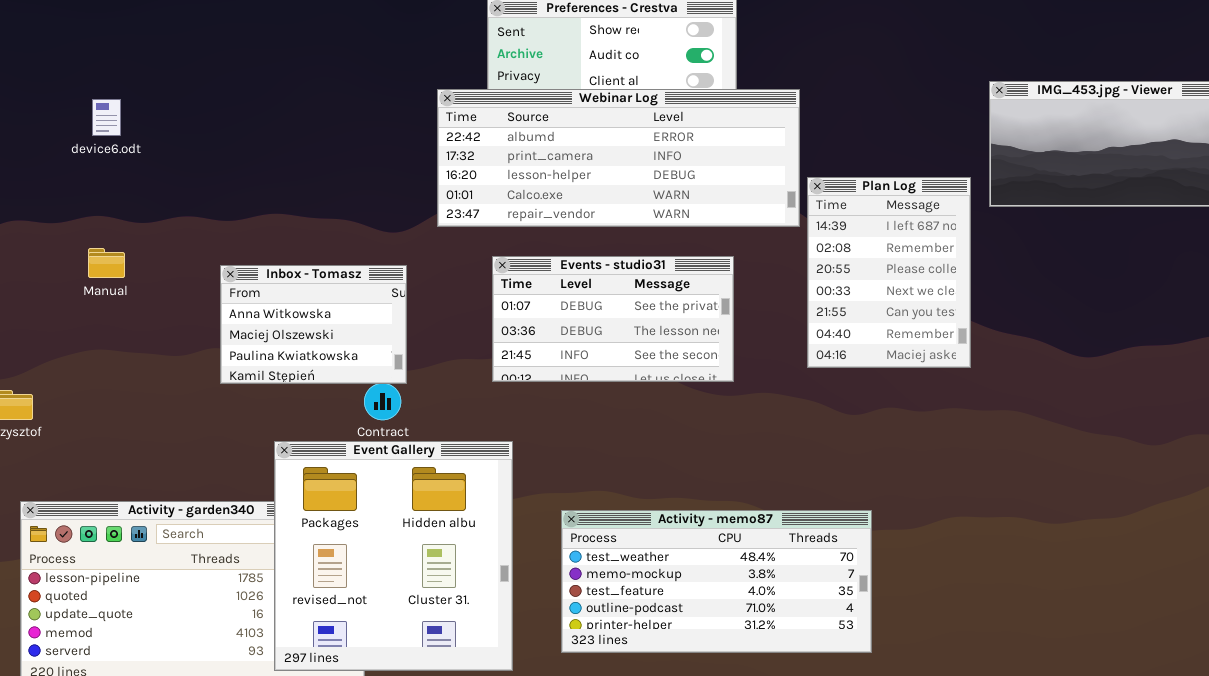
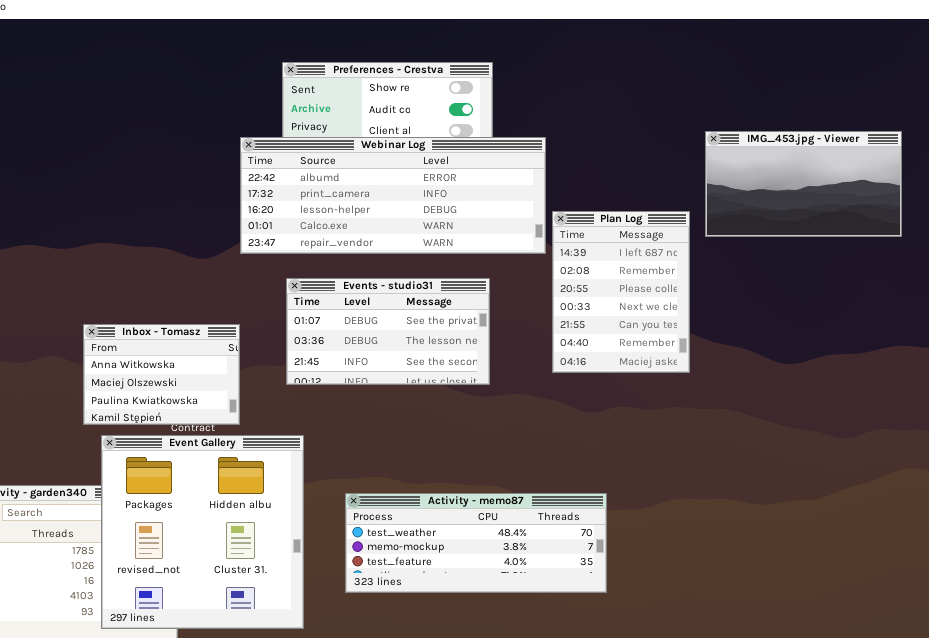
Inbox - Tomasz: [220,265,407,384] -> [83,324,240,425], moved
Activity - memo87: [561,510,872,653] -> [345,493,607,593], resized

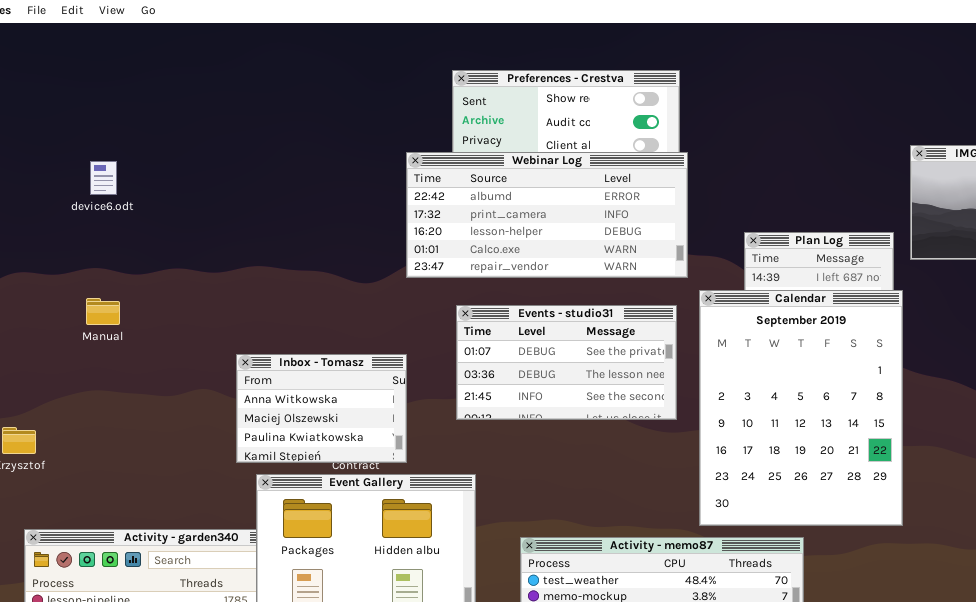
Webinar Log: [240,137,546,254] -> [406,152,688,278], resized
Calendar: none -> [699,290,903,526], opened

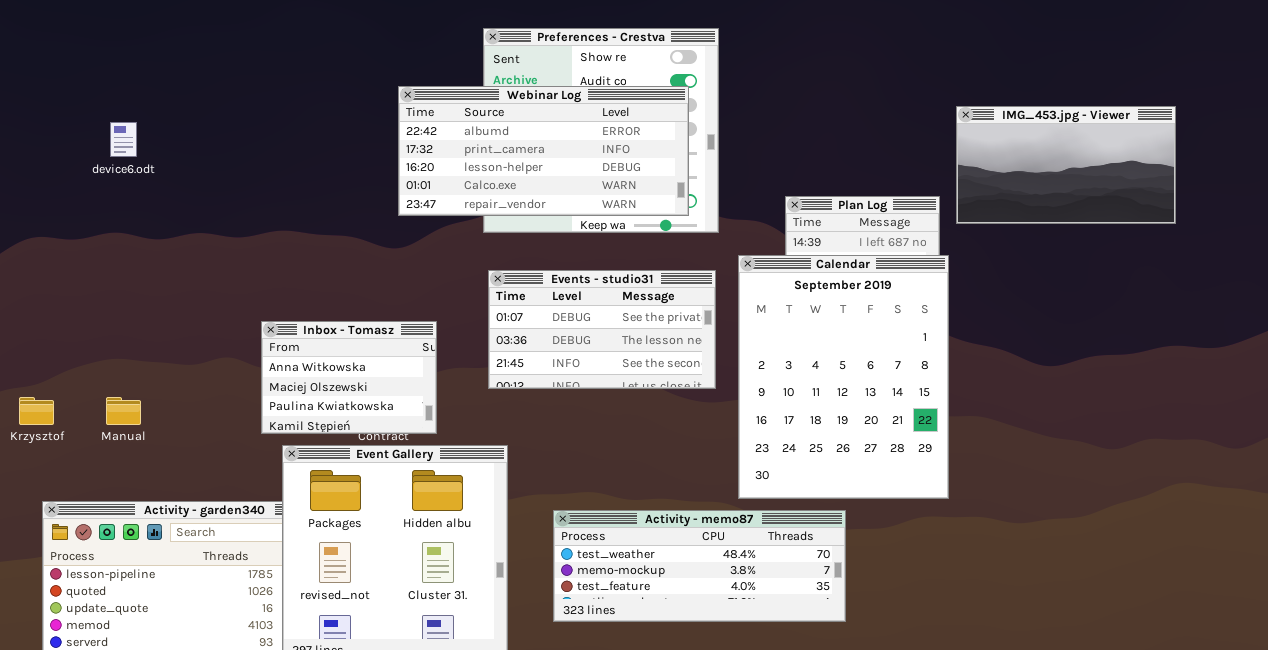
Webinar Log: [406,152,688,278] -> [398,86,689,216], moved
Manual: [86,298,120,325] -> [106,397,141,425], moved

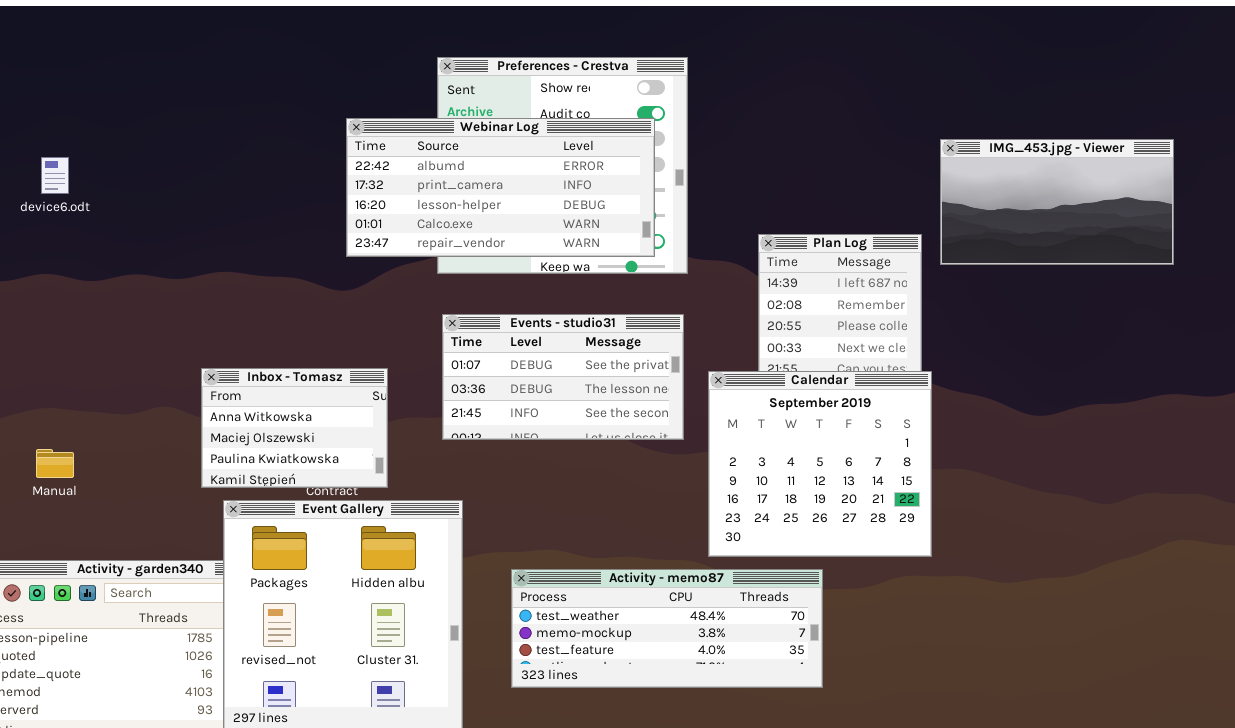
Calendar: [738,255,949,499] -> [708,371,932,557], resized

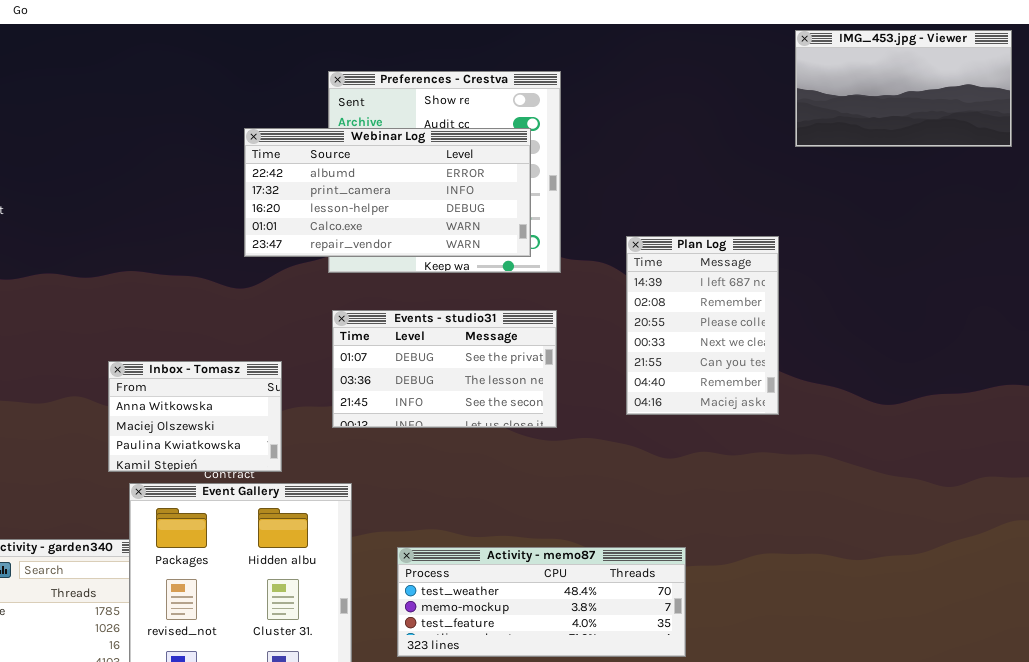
IMG_453.jpg - Viewer: [940,139,1174,265] -> [795,30,1012,147], moved
Calendar: [708,371,932,557] -> none, closed

